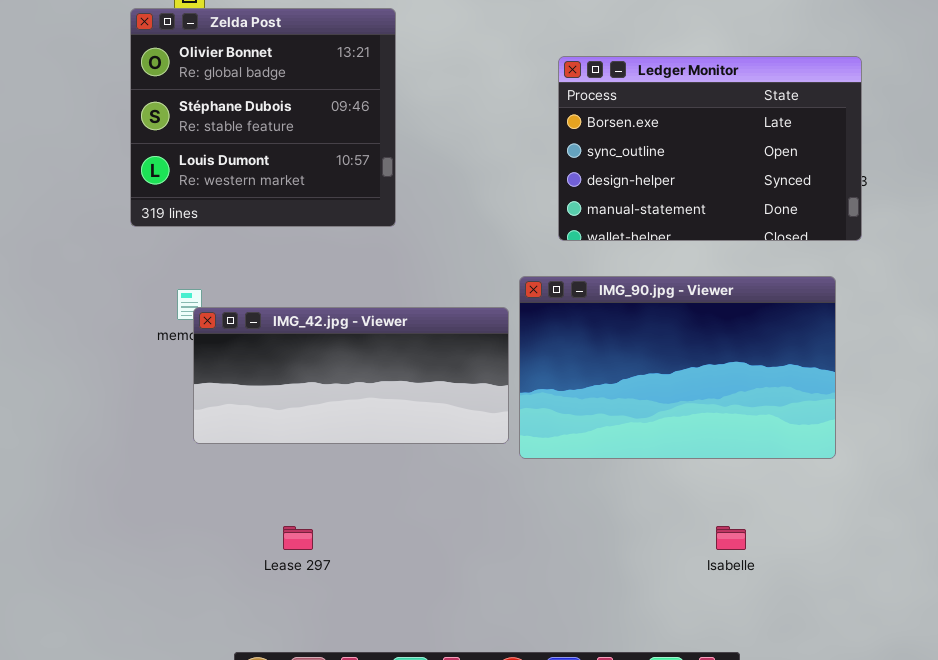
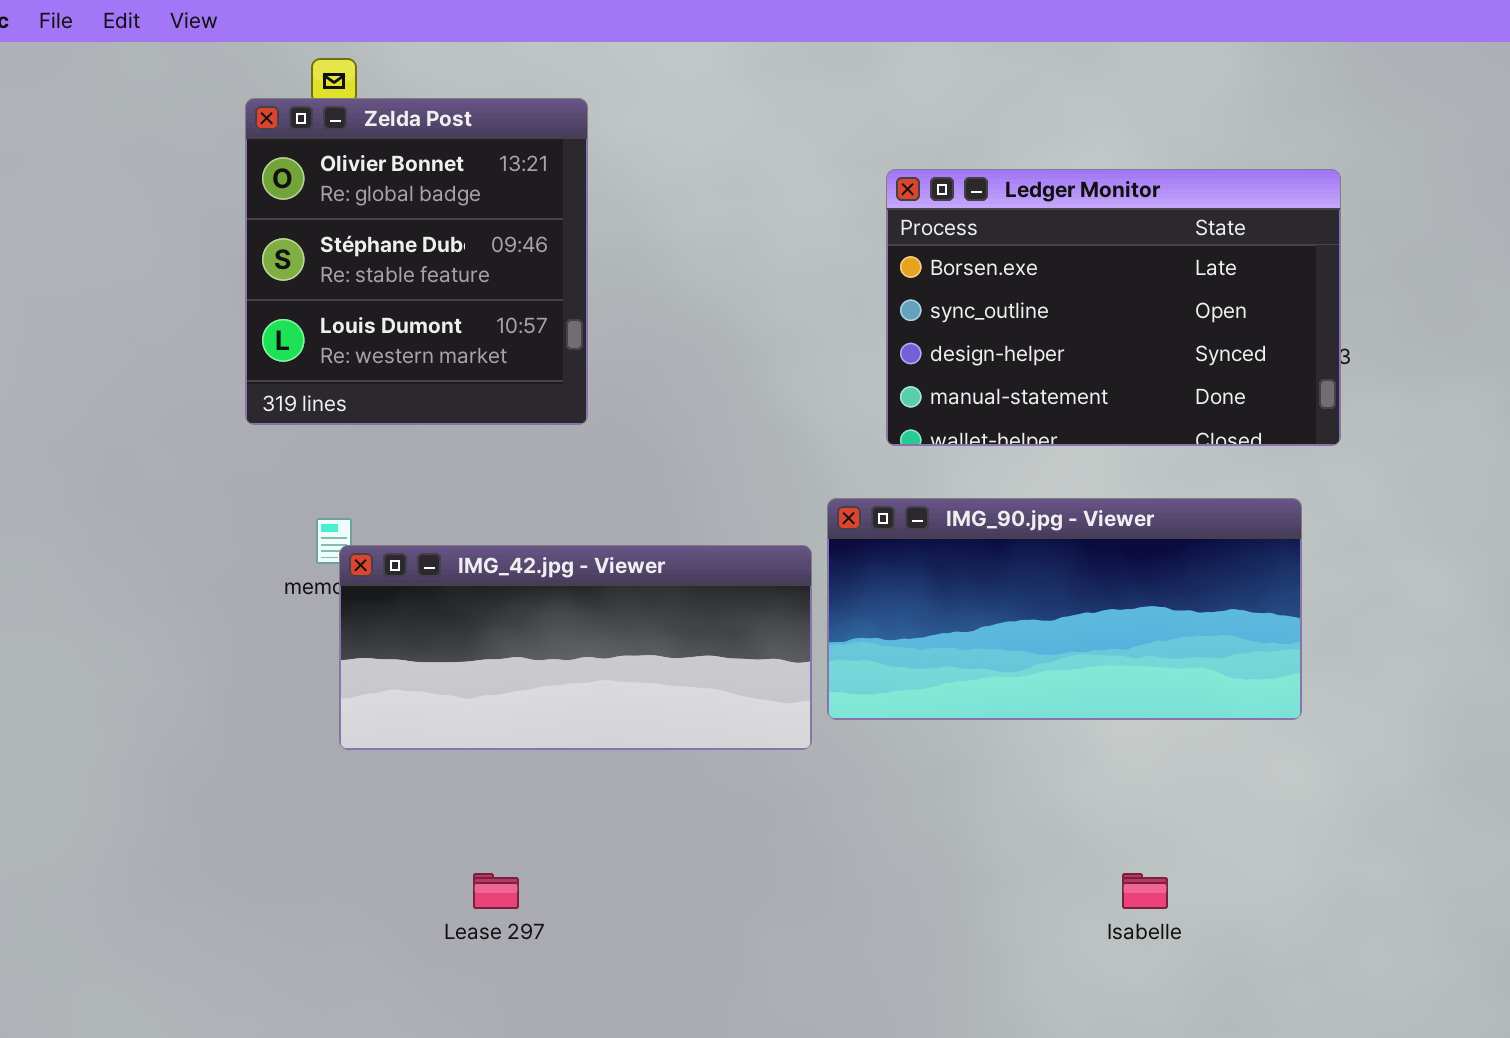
Zelda Post: [130,8,396,227] -> [245,98,588,425], resized
IMG_90.jpg - Viewer: [519,276,836,459] -> [827,498,1302,720], resized

